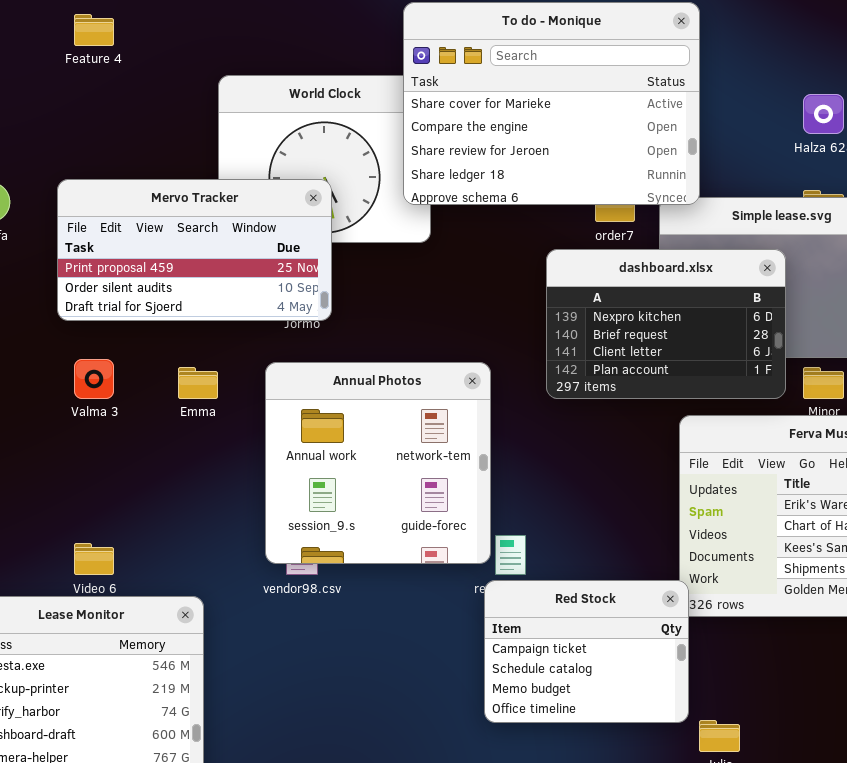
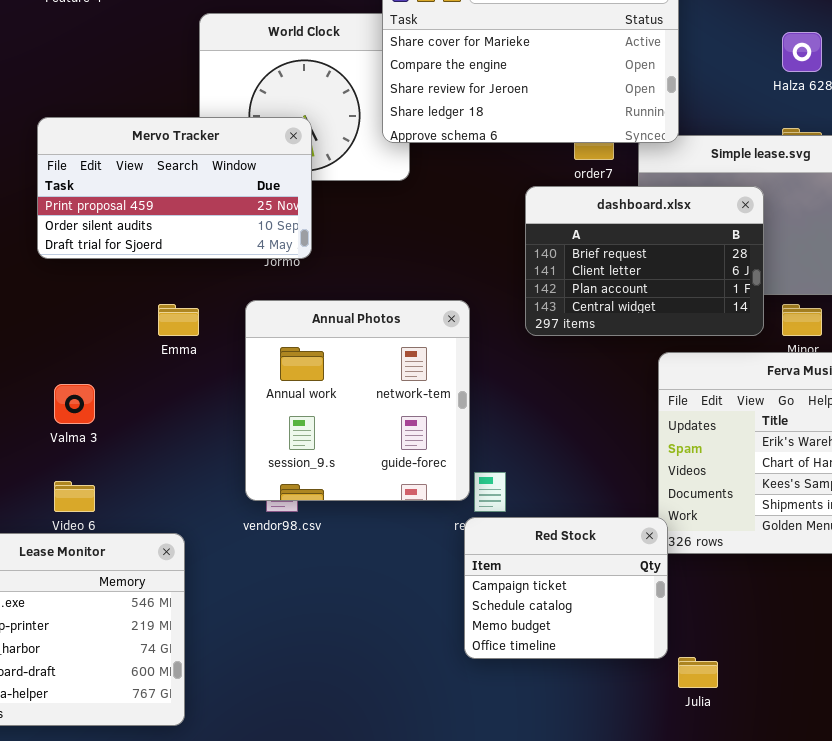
dashboard.xlsx: [546,249,786,399] -> [525,186,764,336], scrolled down 1 row
Valma 3: [74,359,114,399] -> [54,384,95,424], moved

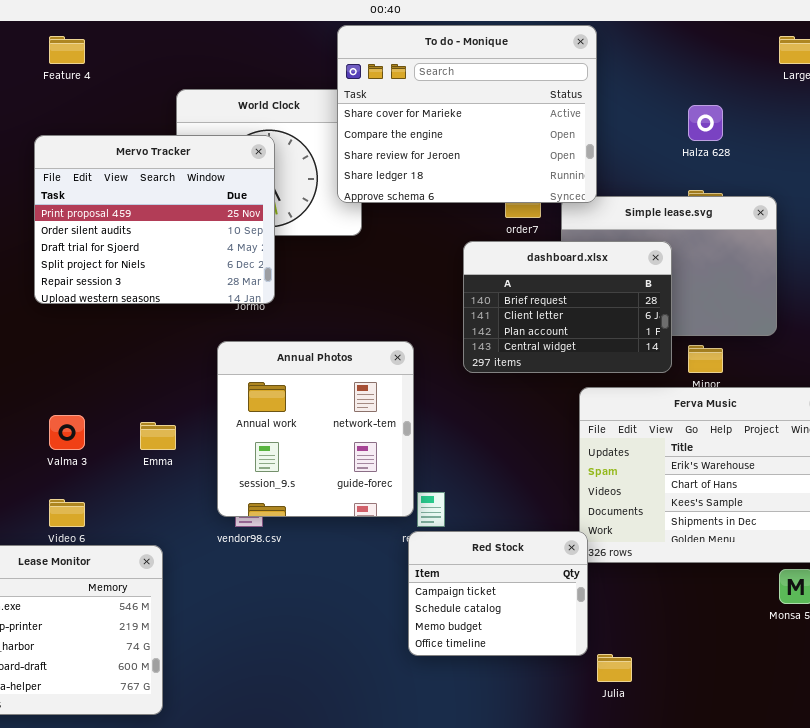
Mervo Tracker: [37,117,312,259] -> [34,135,275,304], resized
Emma: [158,304,199,336] -> [140,422,176,450], moved

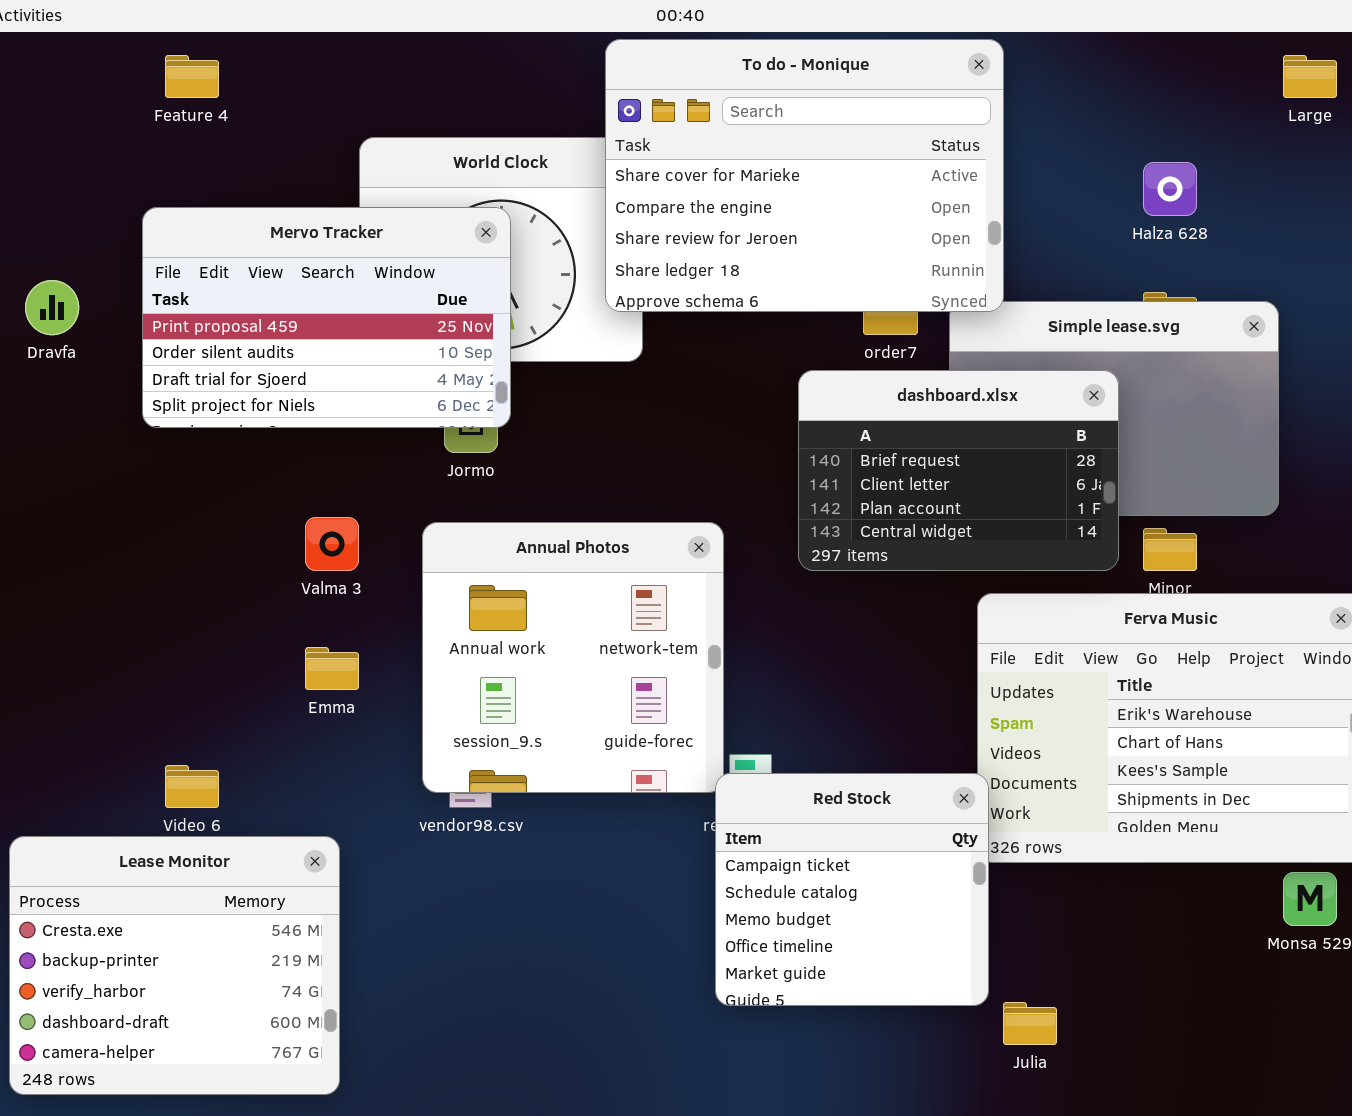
Mervo Tracker: [34,135,275,304] -> [142,207,511,428], resized
Valma 3: [49,415,85,450] -> [305,517,359,571], moved
Red Stock: [408,531,588,656] -> [715,773,989,1006], resized

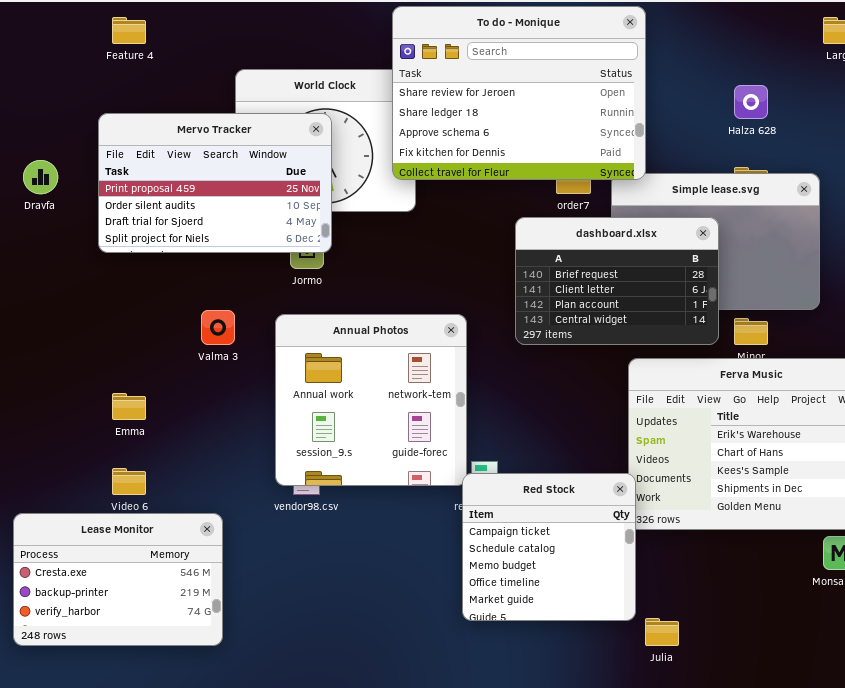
To do - Monique: [605,39,1004,312] -> [392,6,646,180], scrolled down 2 rows
Emma: [305,647,359,690] -> [112,393,146,420], moved
Lease Monitor: [9,836,340,1095] -> [13,513,223,646], resized

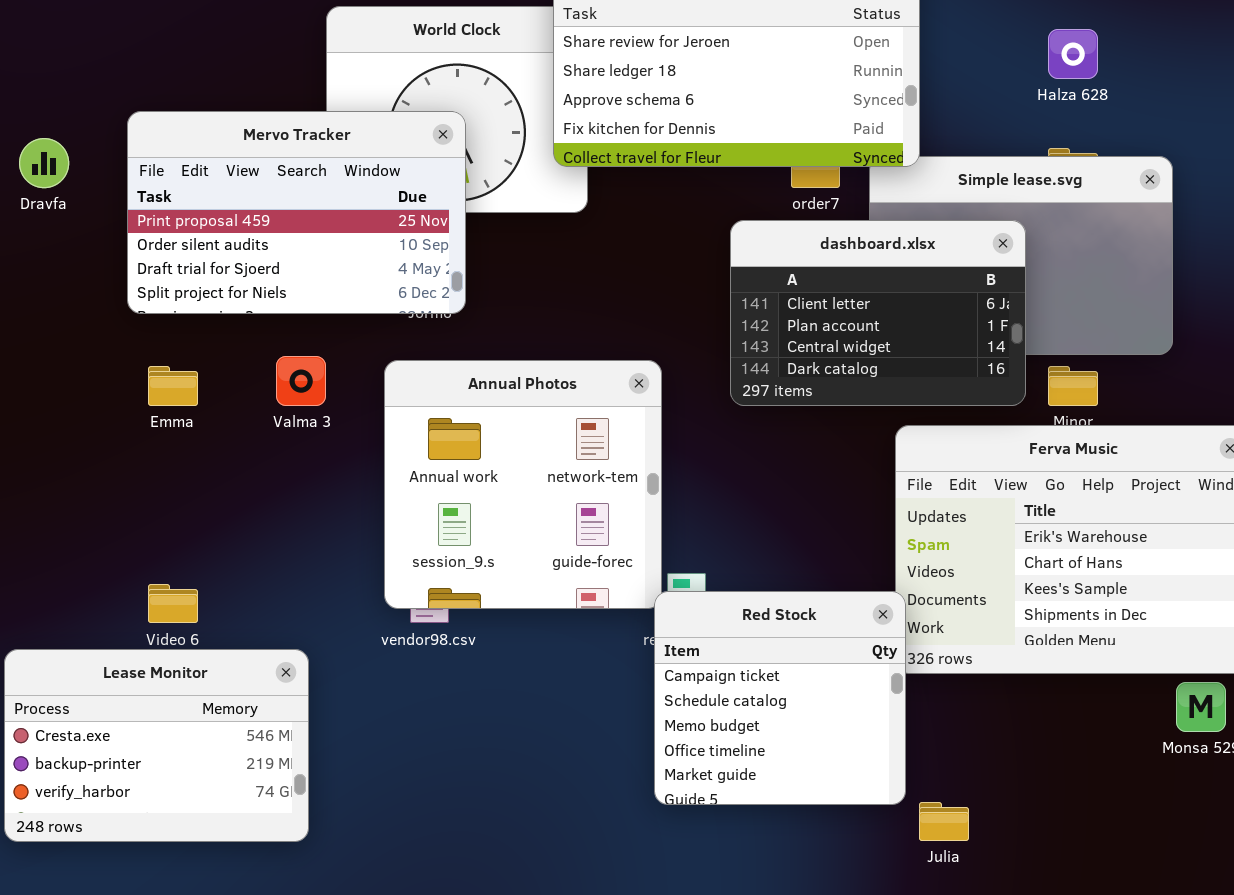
Mervo Tracker: [98,113,332,253] -> [127,111,466,314], moved
dashboard.xlsx: [515,217,719,345] -> [730,220,1026,406], scrolled down 1 row
Emma: [112,393,146,420] -> [148,366,198,406], moved

